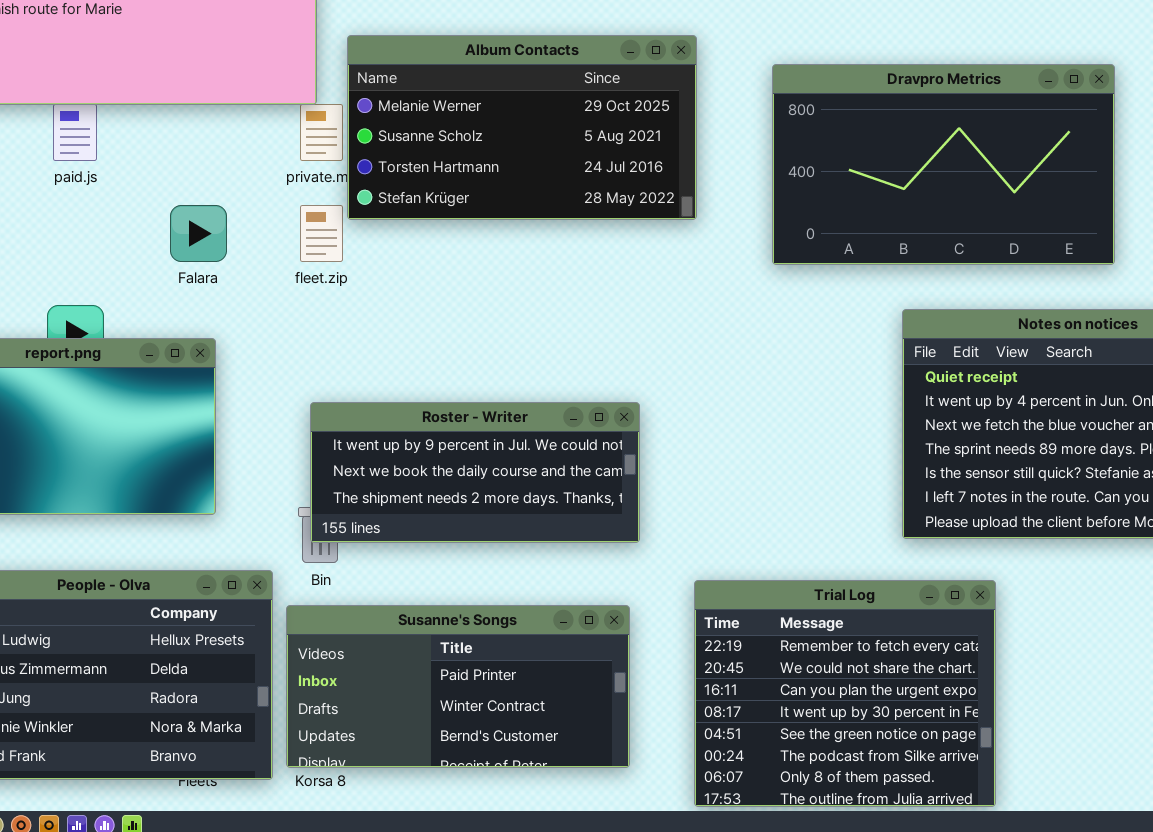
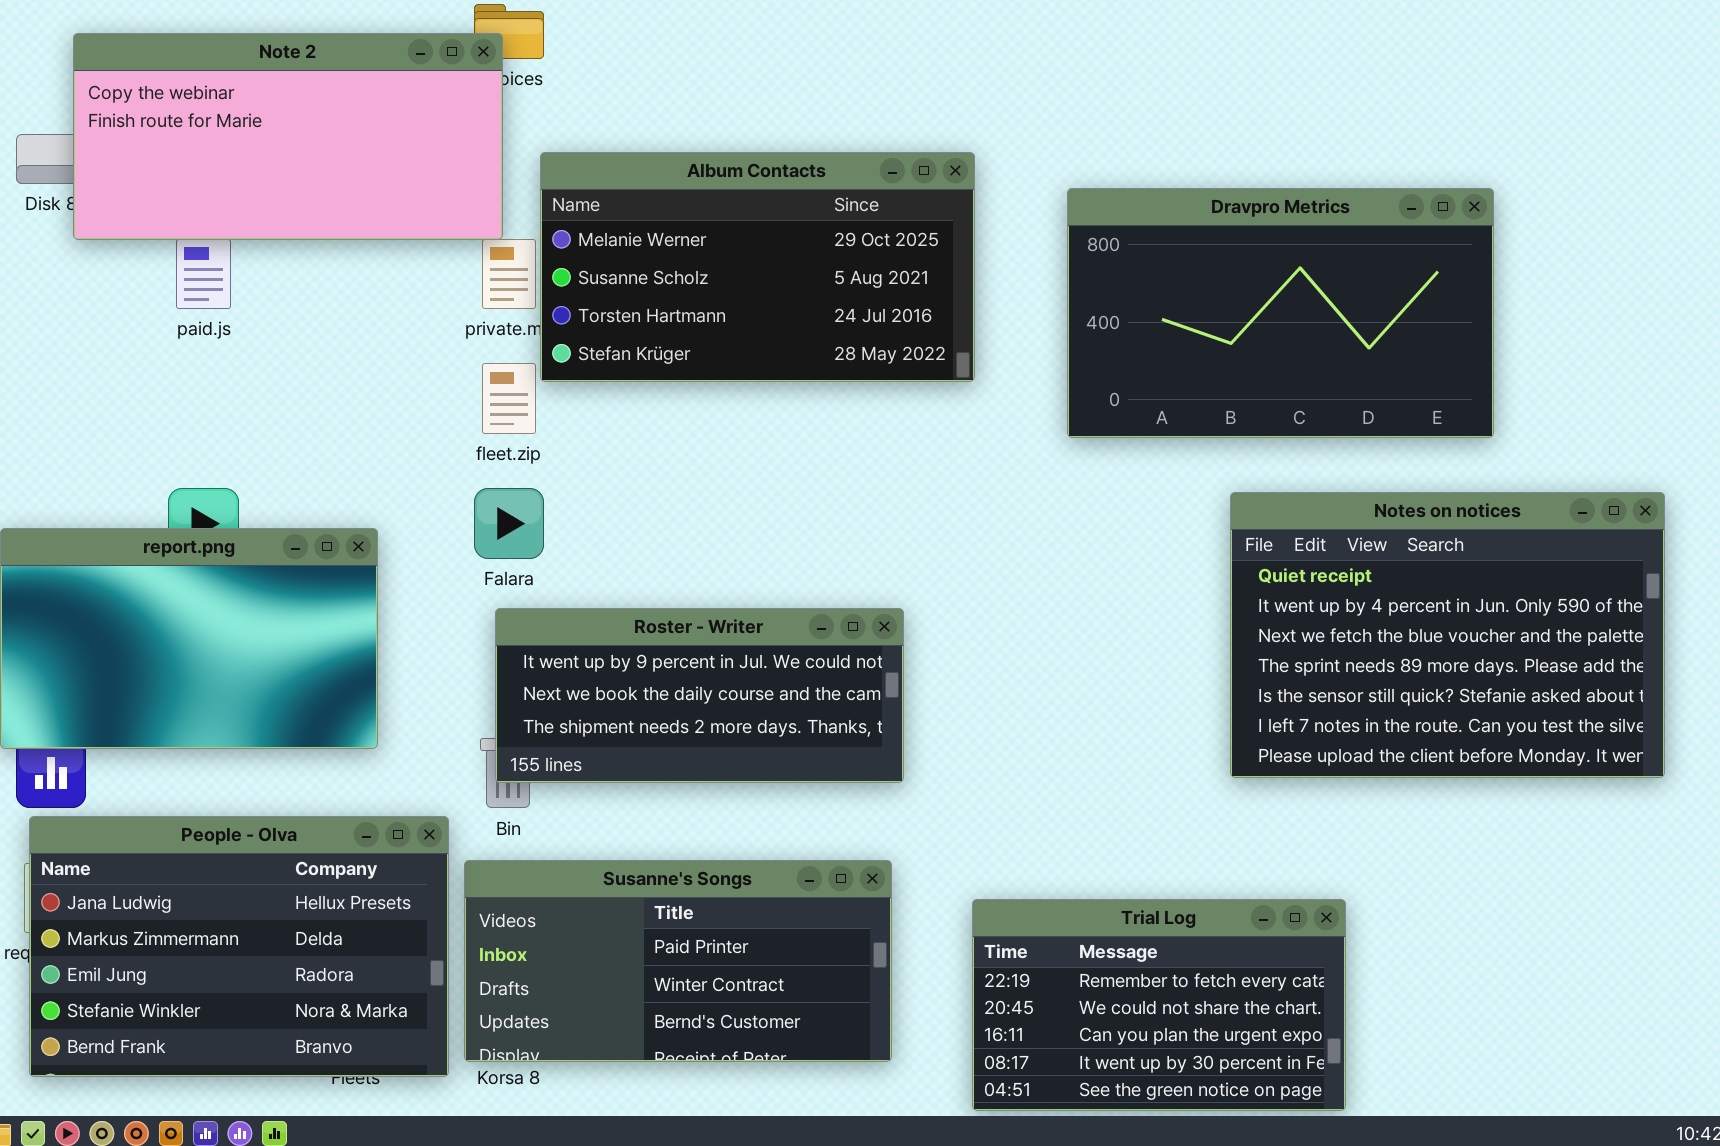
Falara: [170,205,227,262] -> [474,488,544,559], moved
Trial Log: [694,580,996,807] -> [972,899,1346,1111], resized

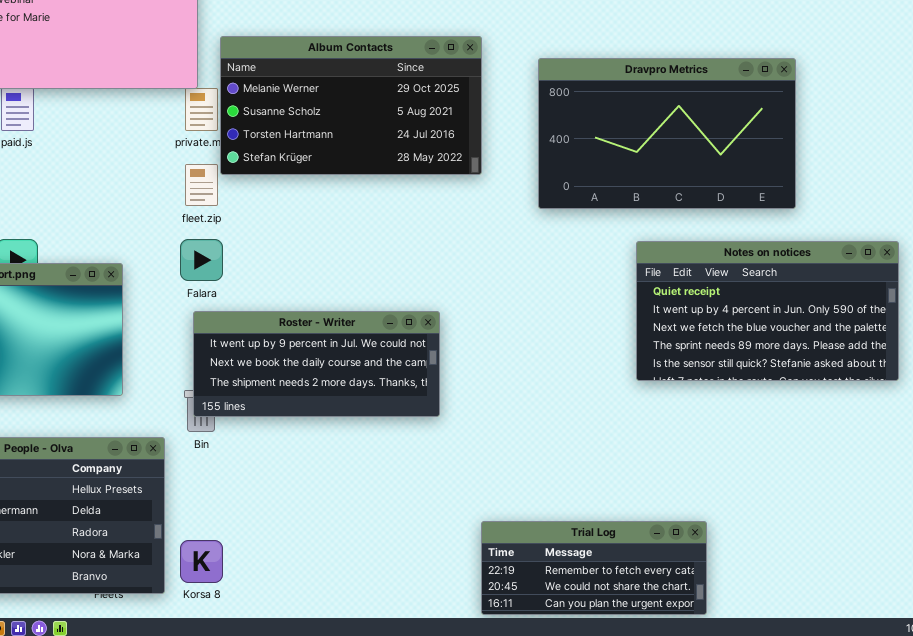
Notes on notices: [1230,492,1665,778] -> [636,241,899,381], resized
Susanne's Songs: [464,860,892,1062] -> none, closed
Trial Log: [972,899,1346,1111] -> [481,521,707,615], resized

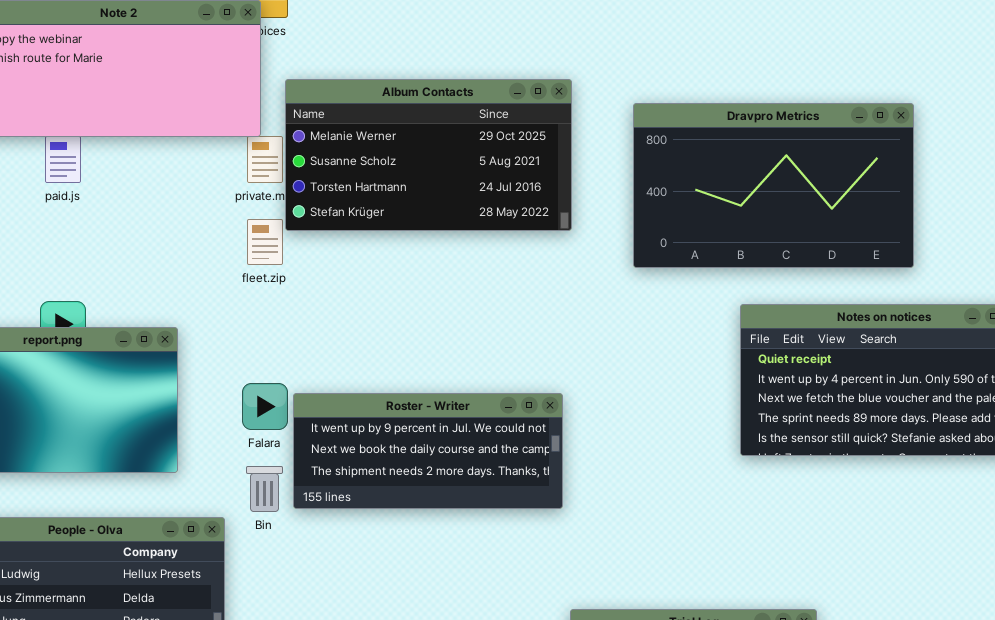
Falara: [180,239,223,281] -> [242,383,288,430], moved
Roster - Writer: [193,311,440,417] -> [293,393,563,509], moved

